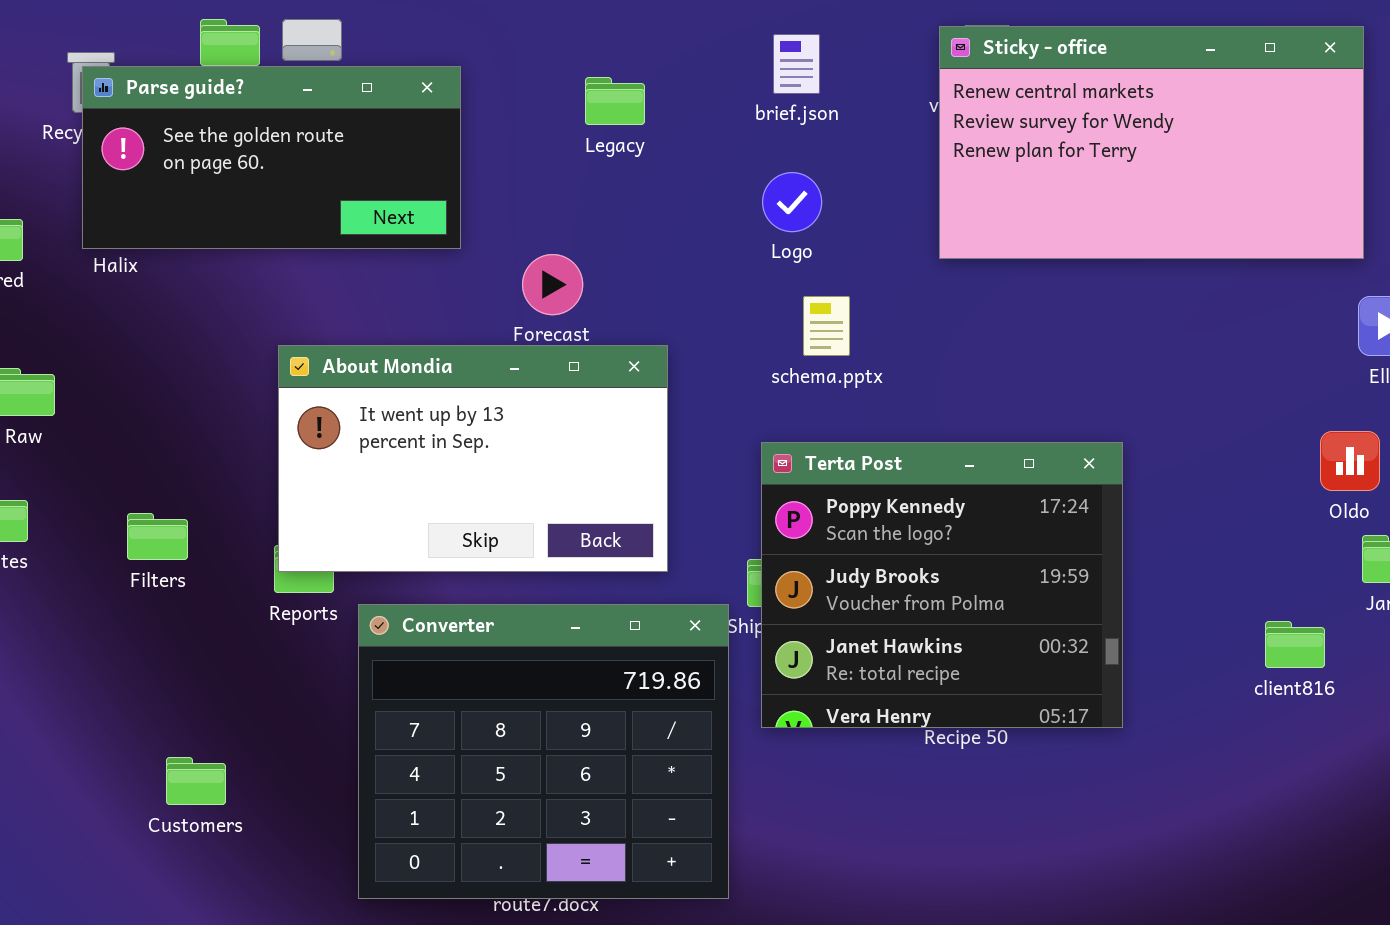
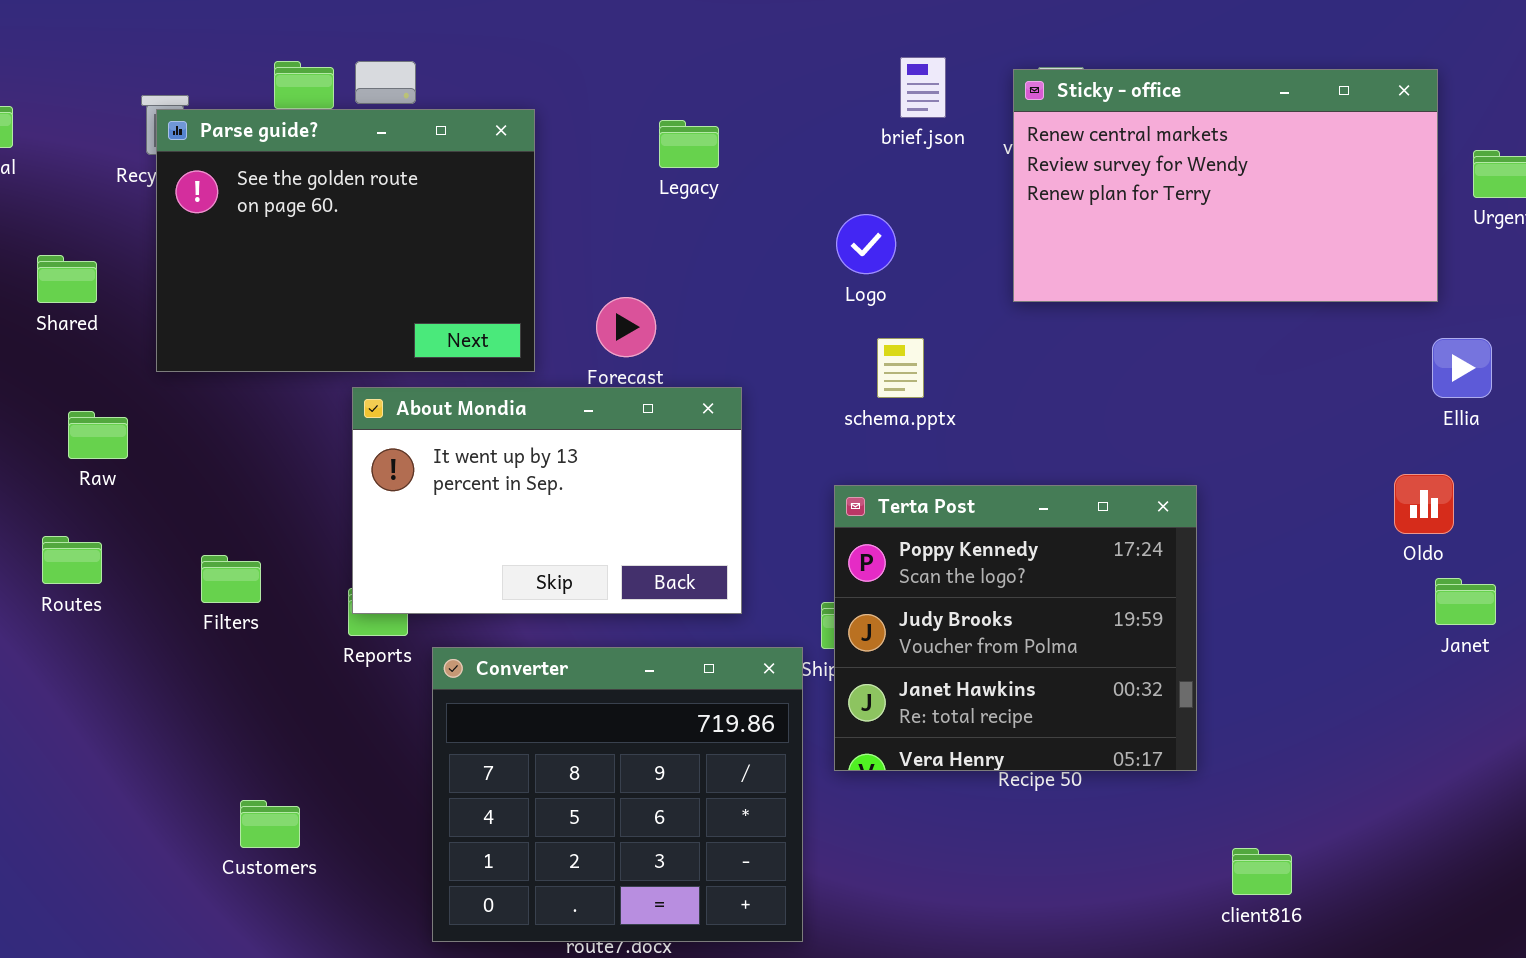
brief.json: [773,34,820,94] -> [900,57,946,118], moved
Parse guide?: [82,66,461,249] -> [156,109,535,372], resized
client816: [1265,621,1325,668] -> [1232,848,1292,895], moved

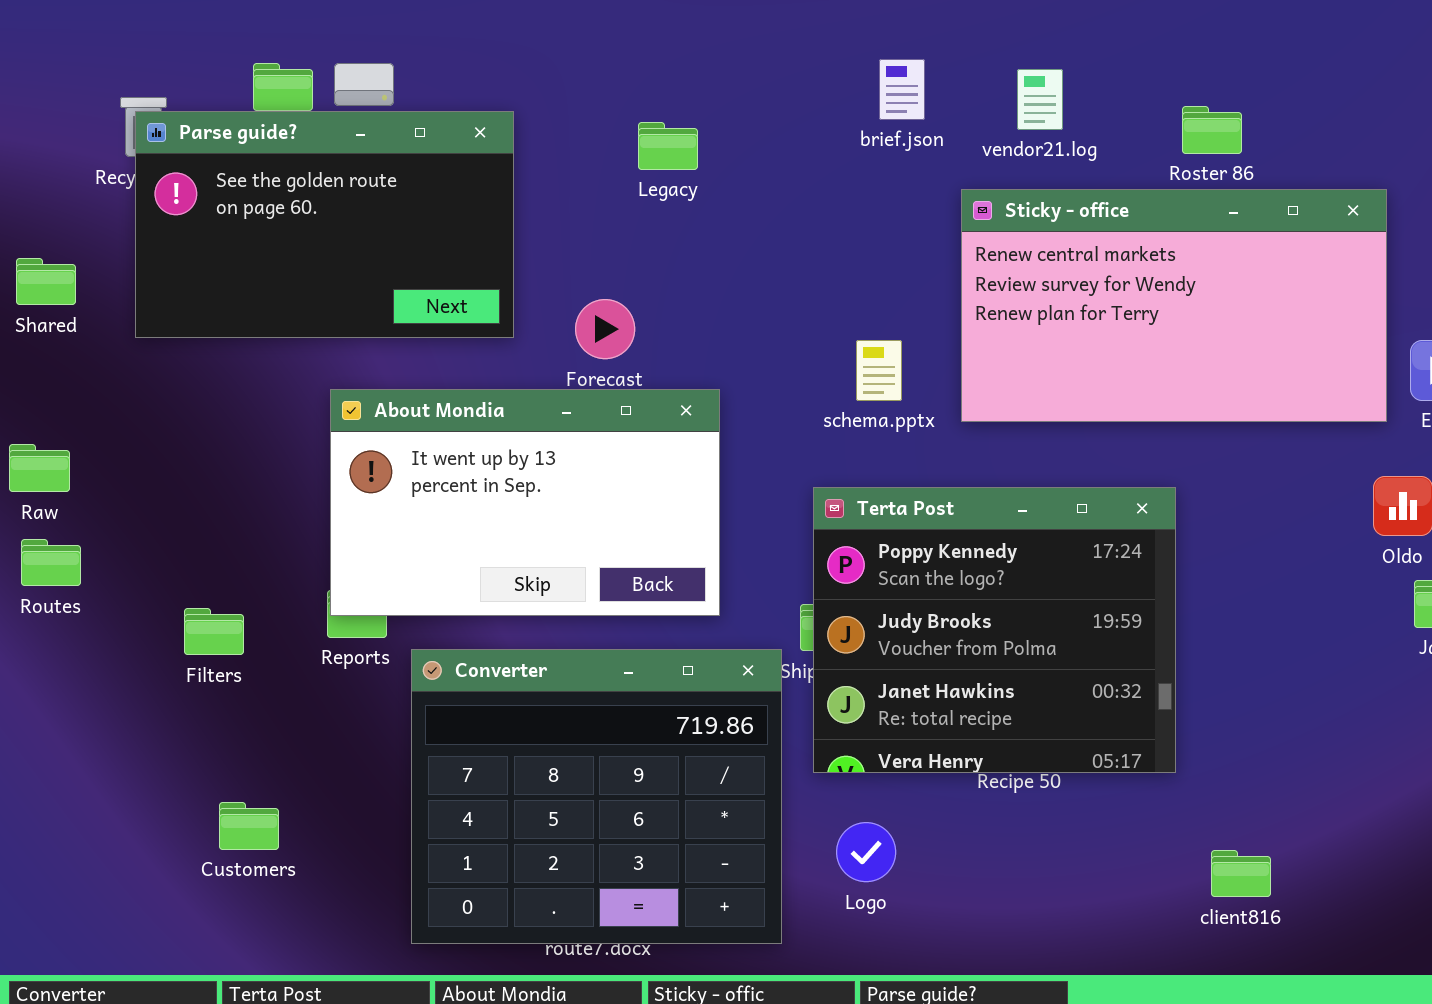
Sticky - office: [1013,69,1438,302] -> [961,189,1387,422], moved
Parse guide?: [156,109,535,372] -> [135,111,514,338], resized
Logo: [836,214,896,274] -> [836,822,896,882], moved
Raw: [68,411,128,459] -> [9,444,70,492], moved
Filters: [201,555,261,603] -> [184,608,244,655], moved

